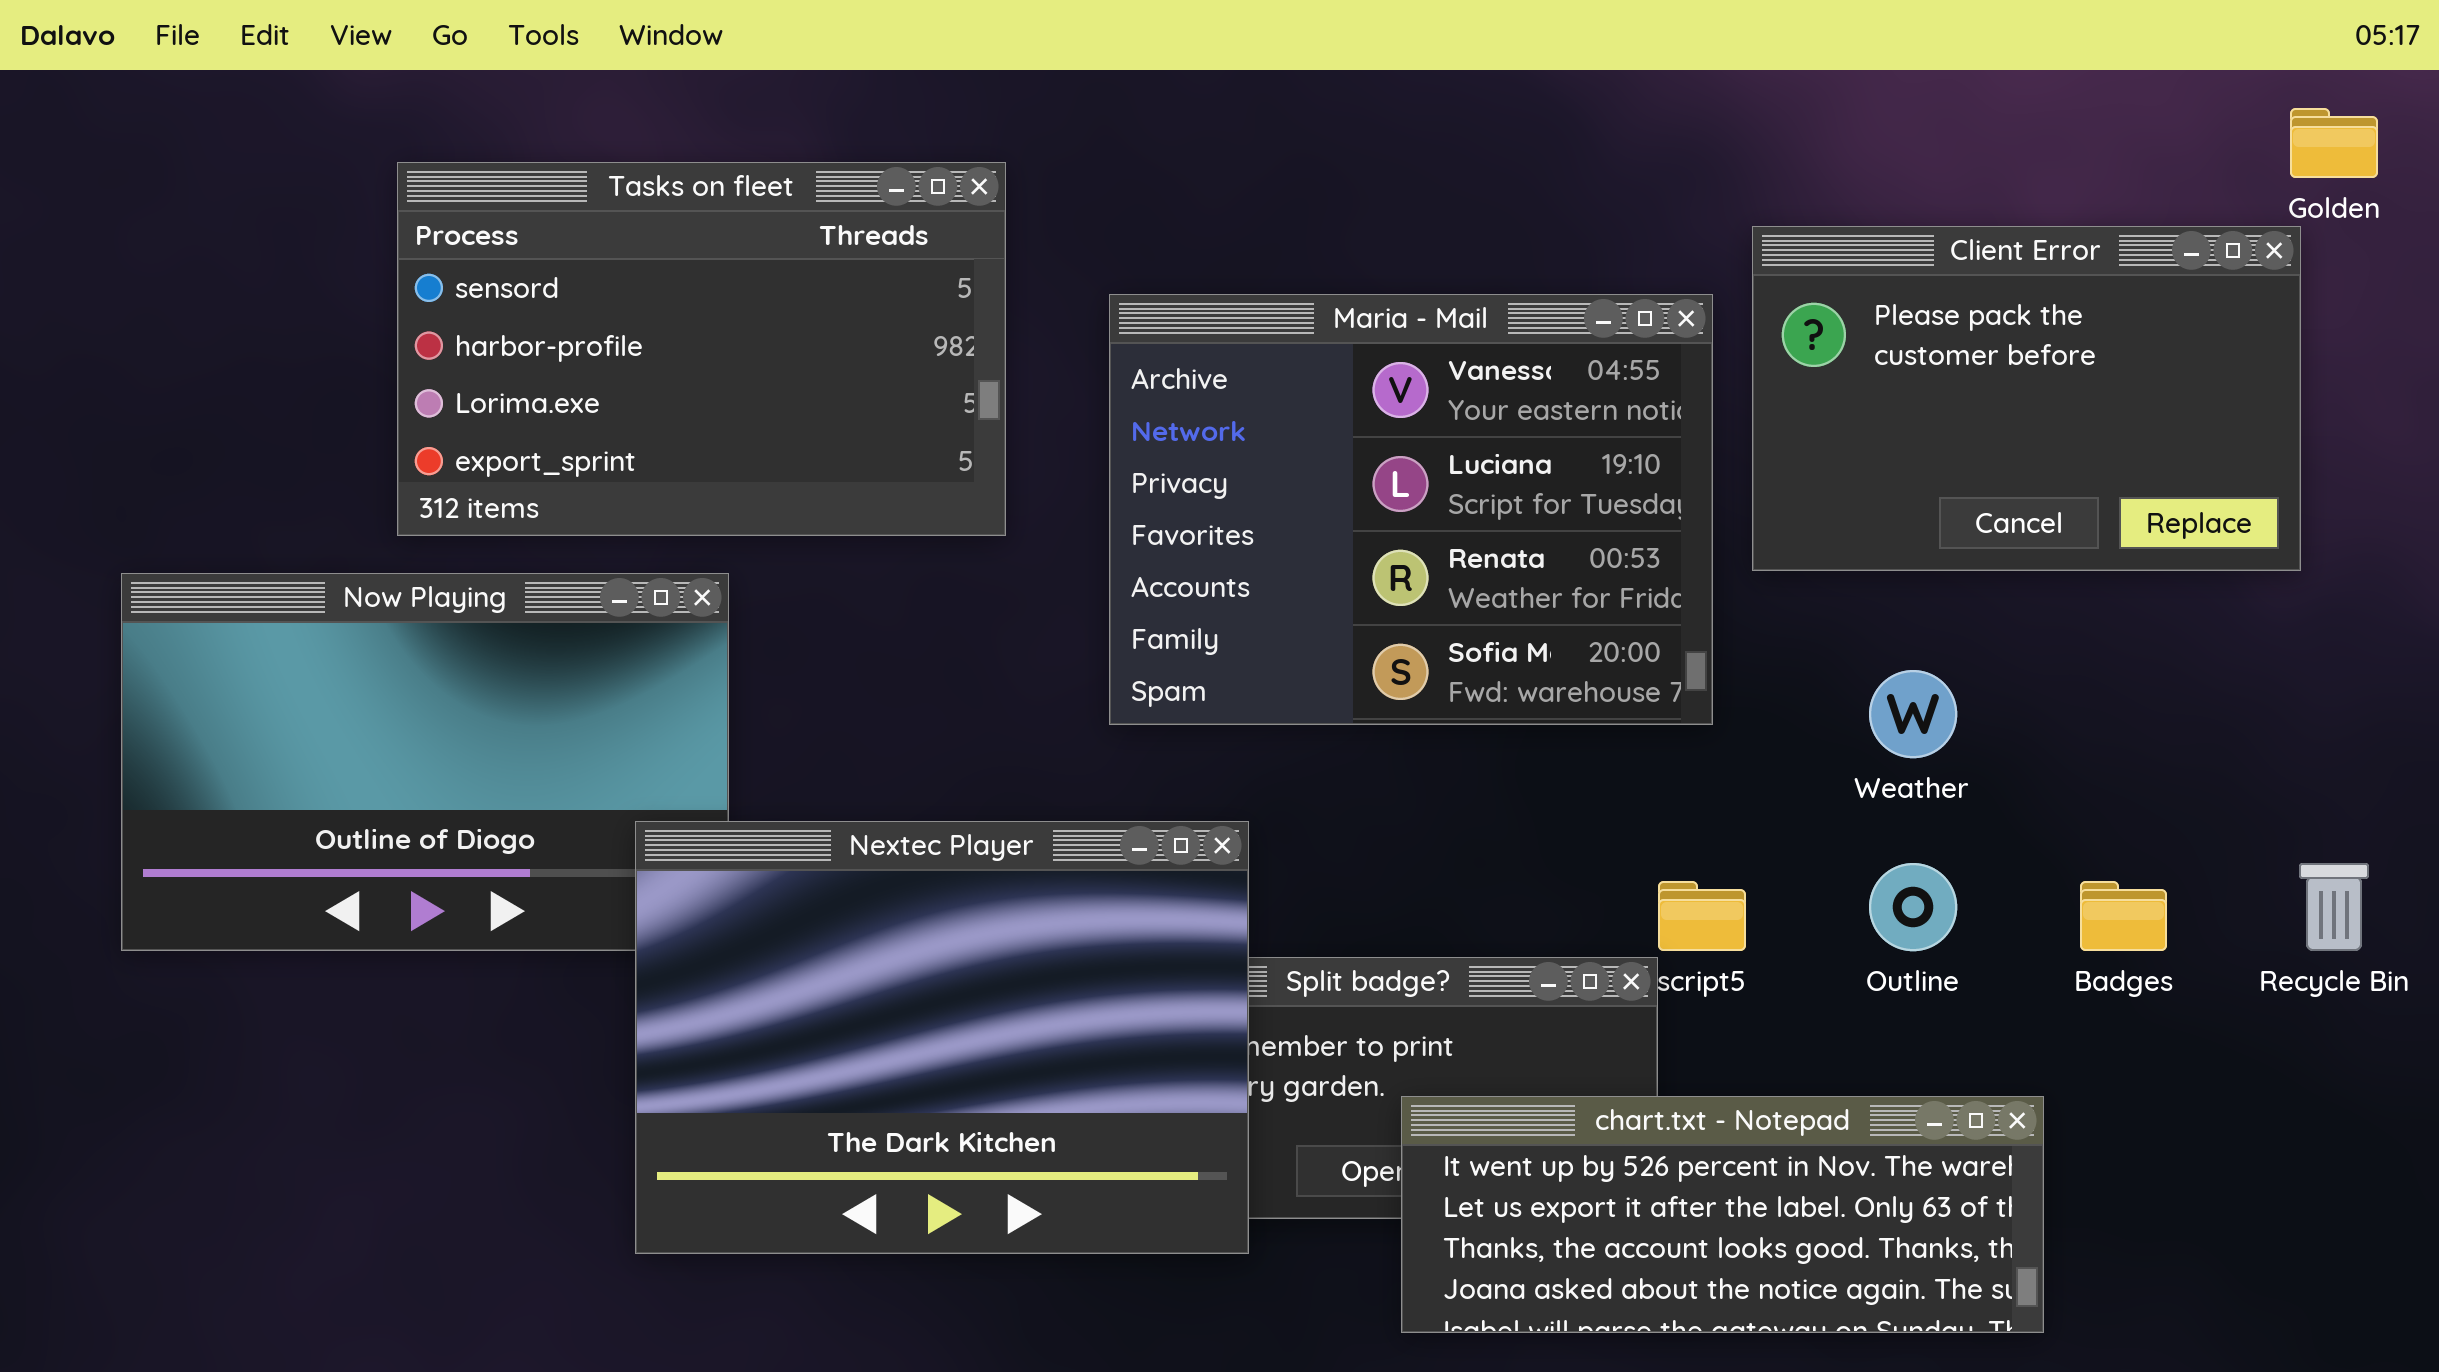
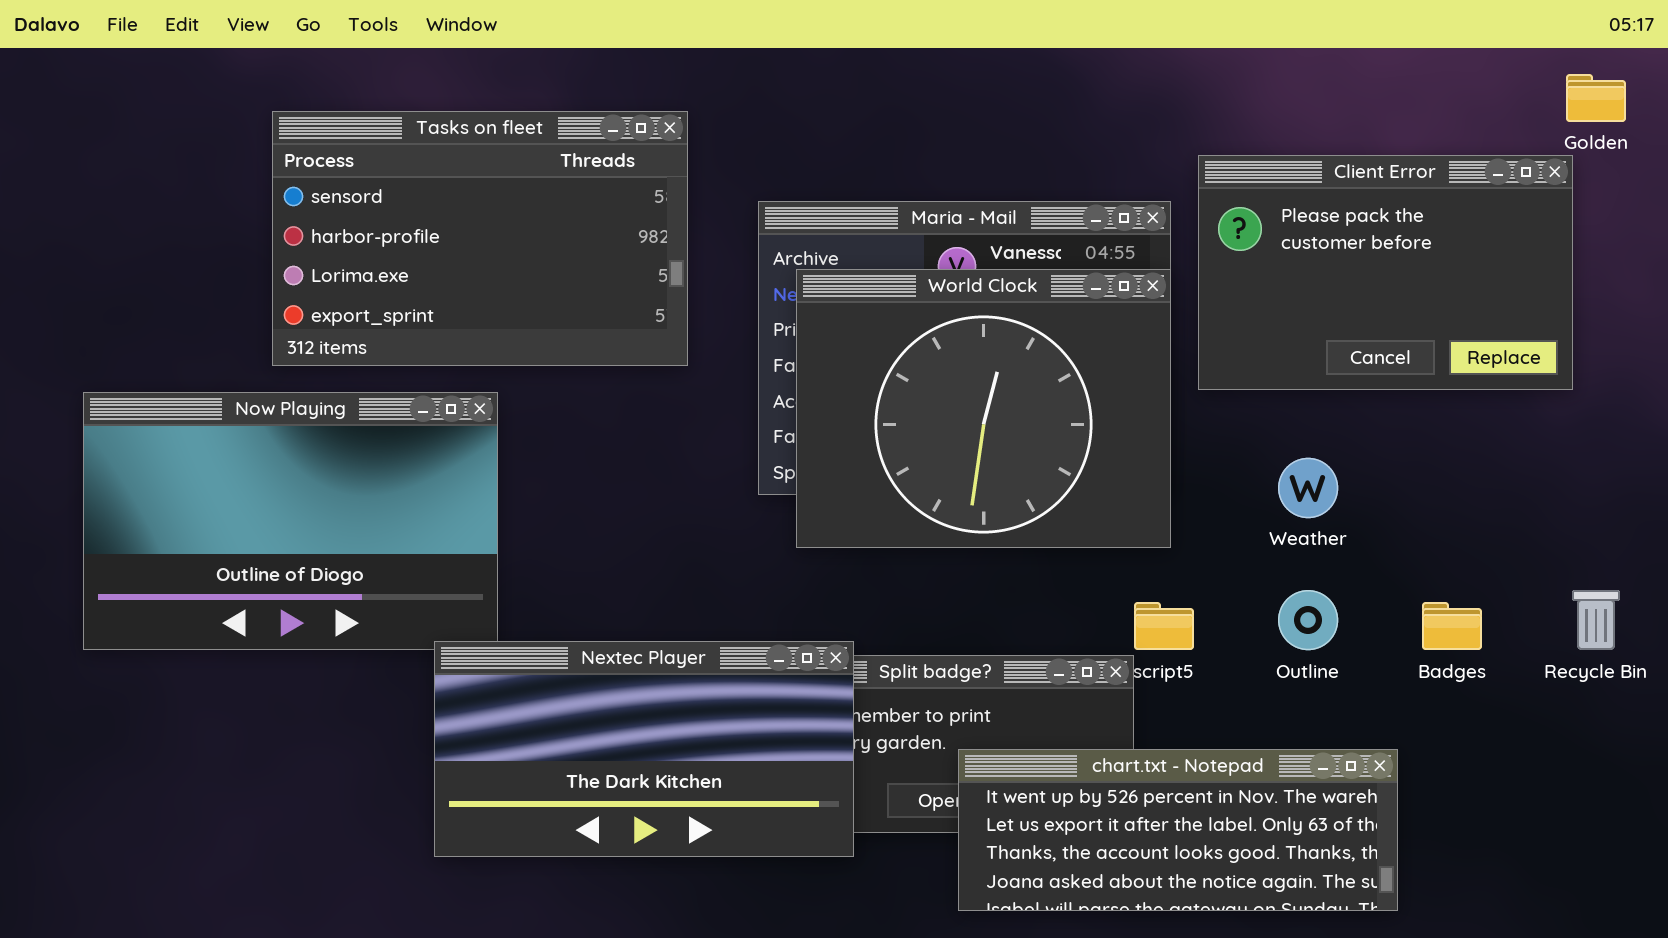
World Clock: none -> [796,269,1171,548], opened
Nextec Player: [635,821,1249,1254] -> [434,641,854,857], resized

